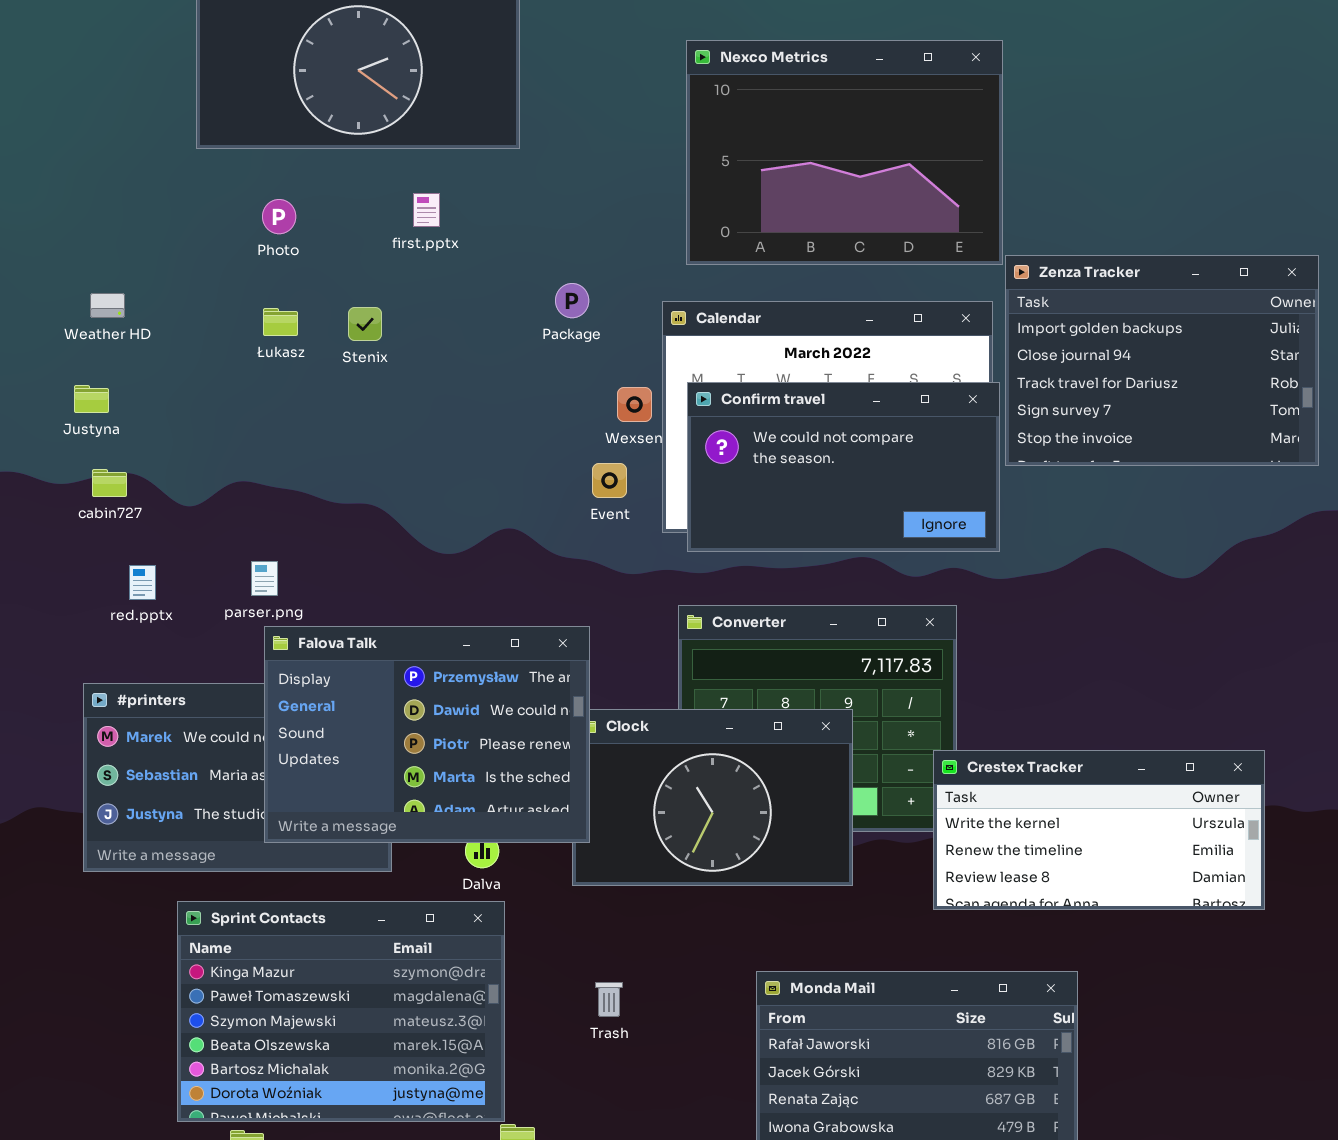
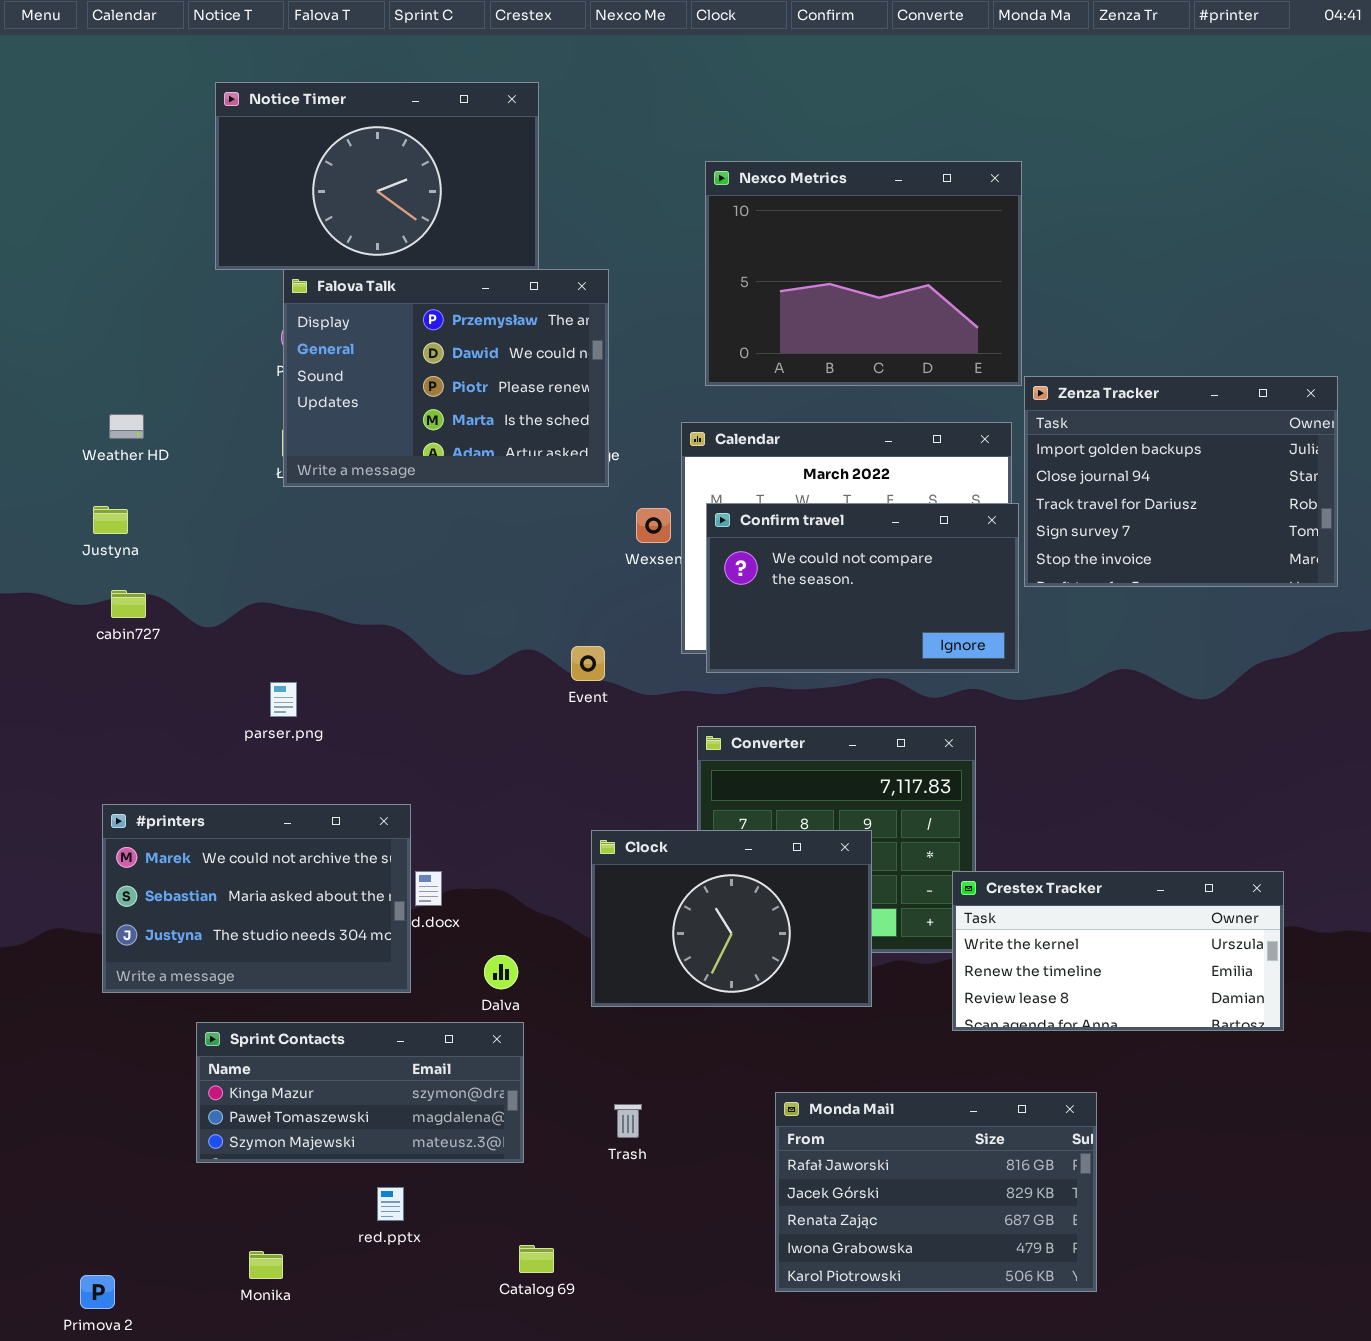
Event: [592,463,627,498] -> [571,646,605,681], moved
red.pptx: [129,565,156,600] -> [377,1187,404,1221], moved
Falova Talk: [264,626,590,843] -> [283,269,609,487], moved
Sprint Contacts: [177,901,505,1122] -> [196,1022,524,1163], resized

